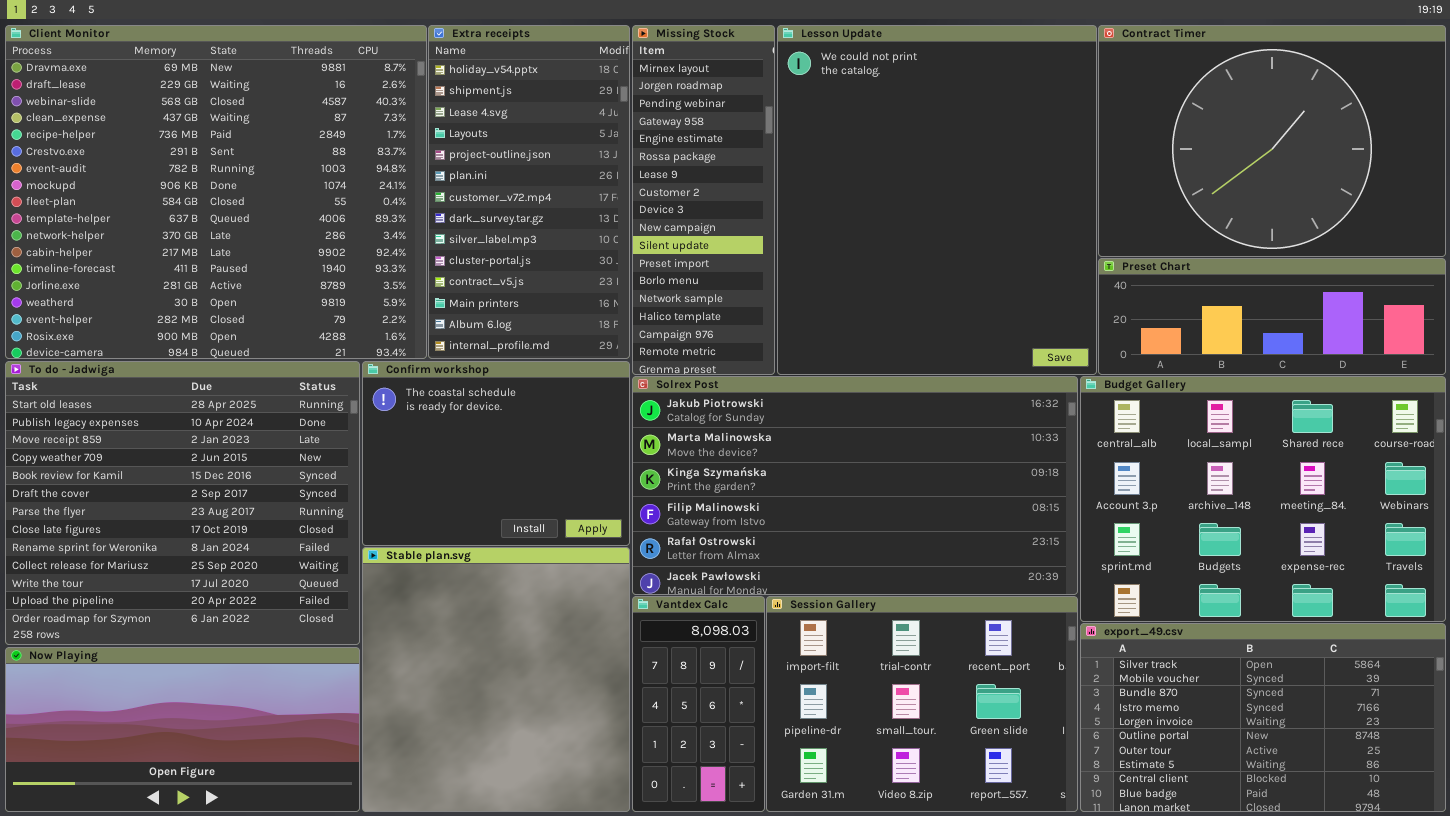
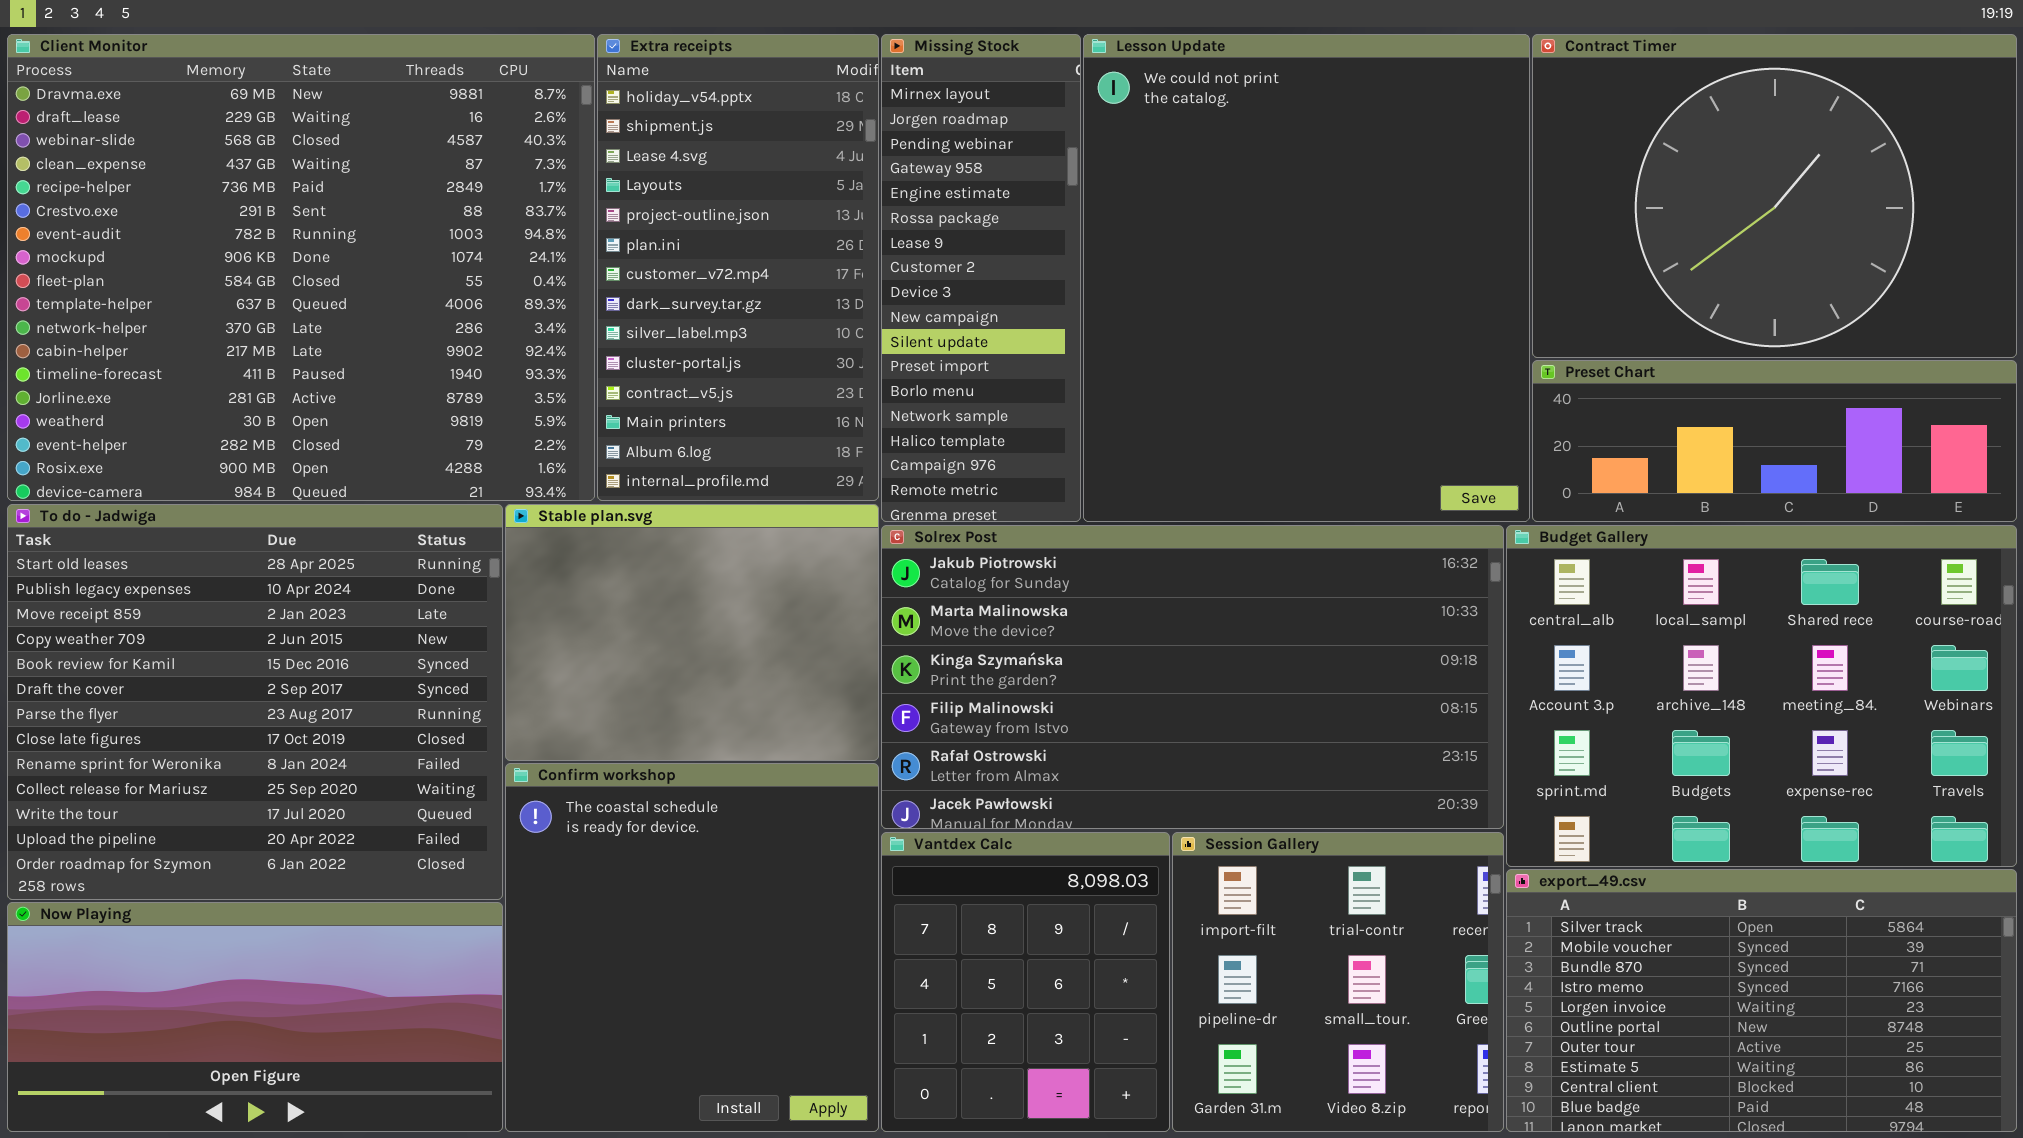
Confirm workshop: [362,361,630,546] -> [505,763,879,1132], moved, resized
Stable plan.svg: [362,547,630,812] -> [505,504,879,761], moved, resized
Vantdex Calc: [632,596,765,812] -> [881,832,1170,1132], resized
Session Gallery: [766,596,1078,812] -> [1172,832,1504,1132], resized

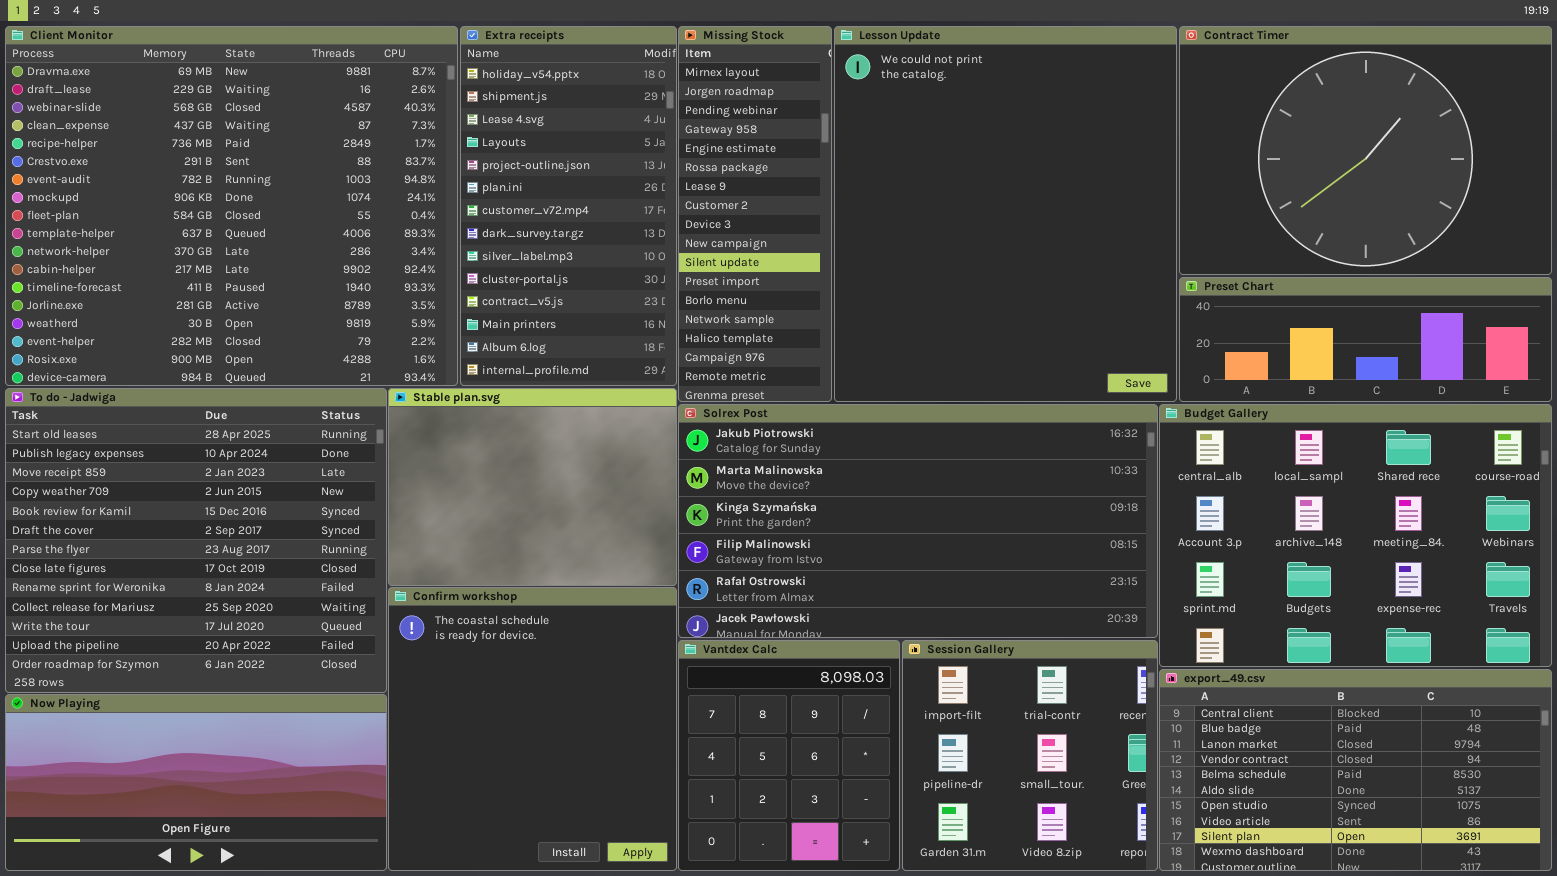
export_49.csv: [1506,869,2017,1132] -> [1159,669,1552,871], scrolled down 8 rows

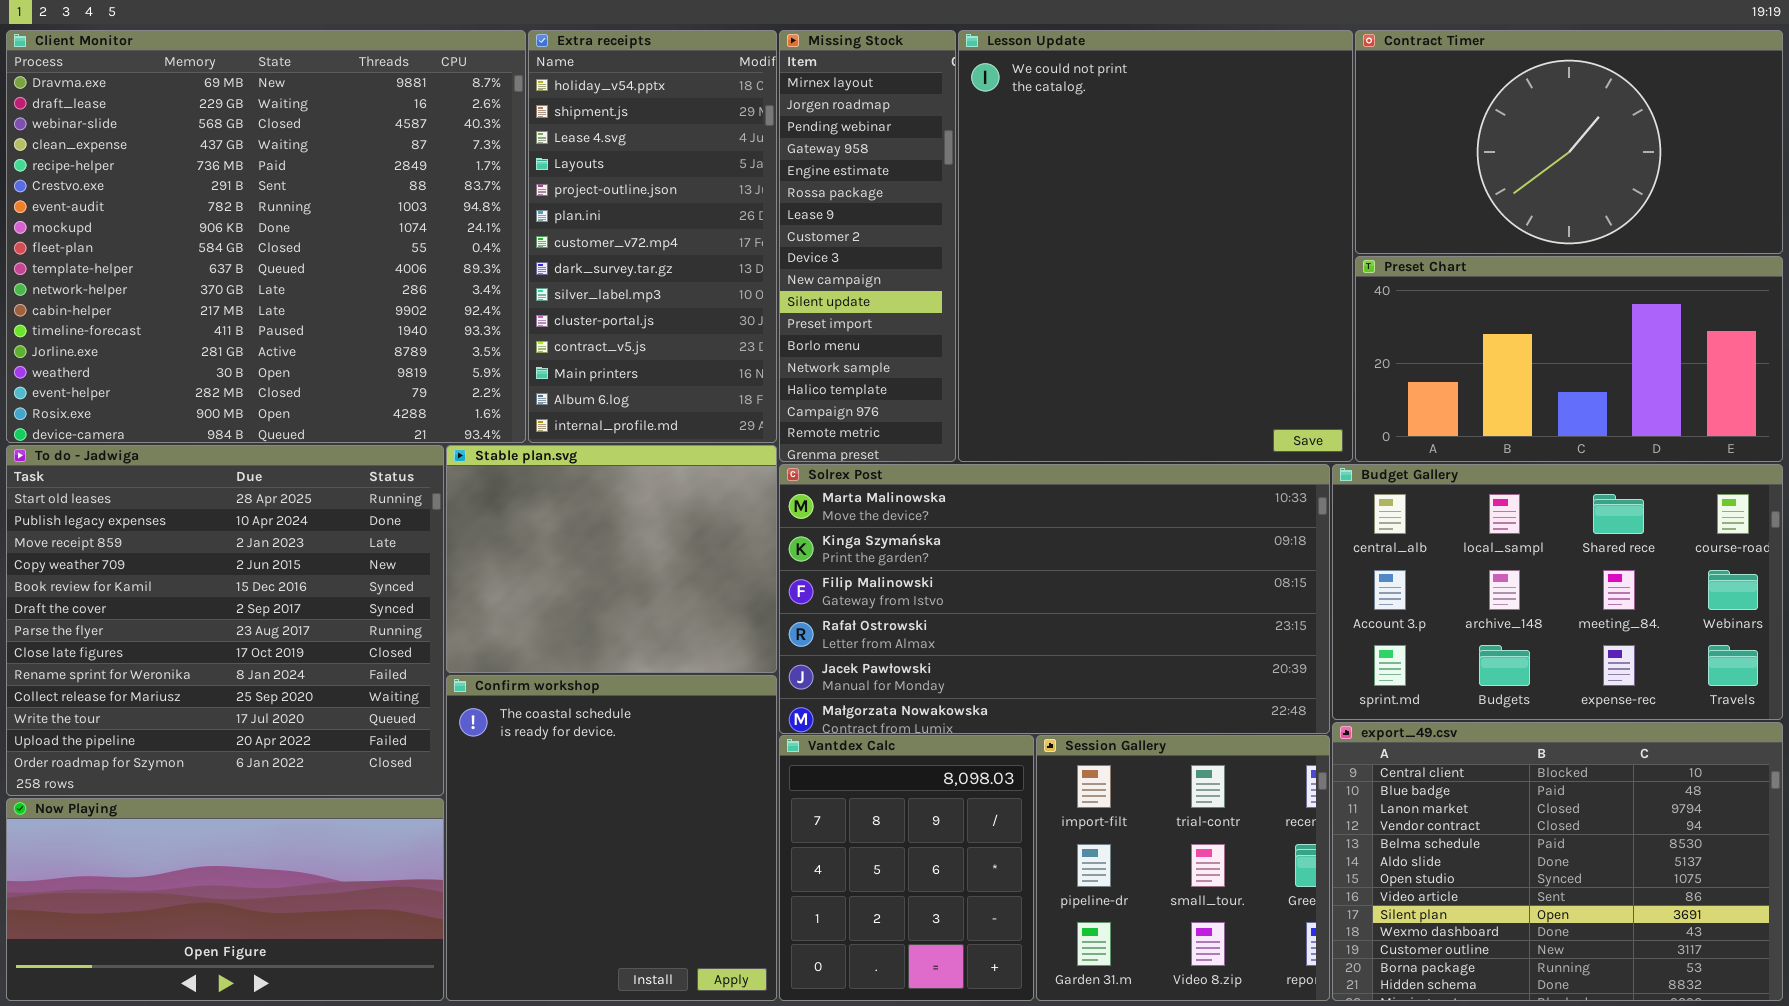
Contract Timer: [1179,26,1552,275] -> [1355,30,1783,254], resized
Preset Chart: [1179,277,1552,402] -> [1355,256,1783,462], resized
Solrex Post: [678,404,1158,638] -> [779,464,1330,734], scrolled down 1 row
Budget Gallery: [1159,404,1552,667] -> [1332,464,1783,720], resized
export_49.csv: [1159,669,1552,871] -> [1332,722,1783,1001], resized

